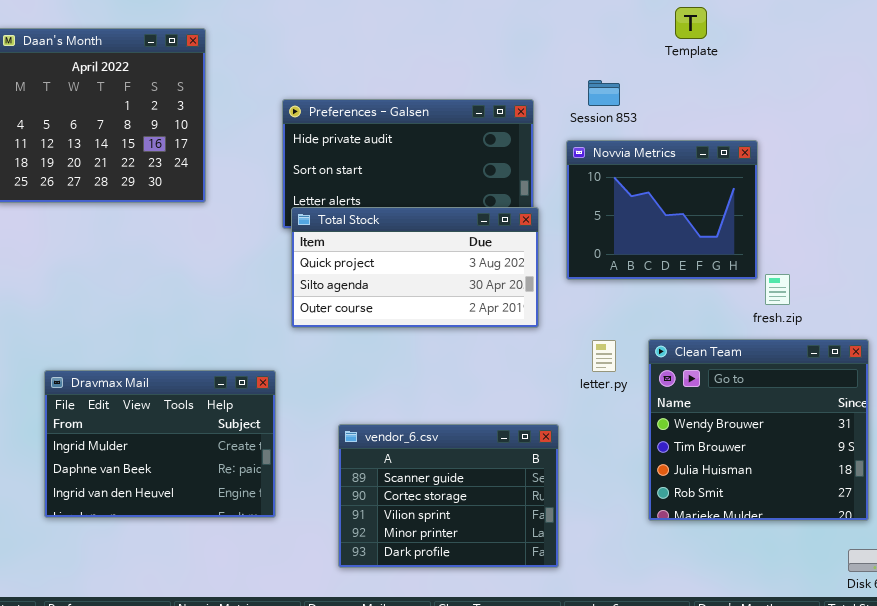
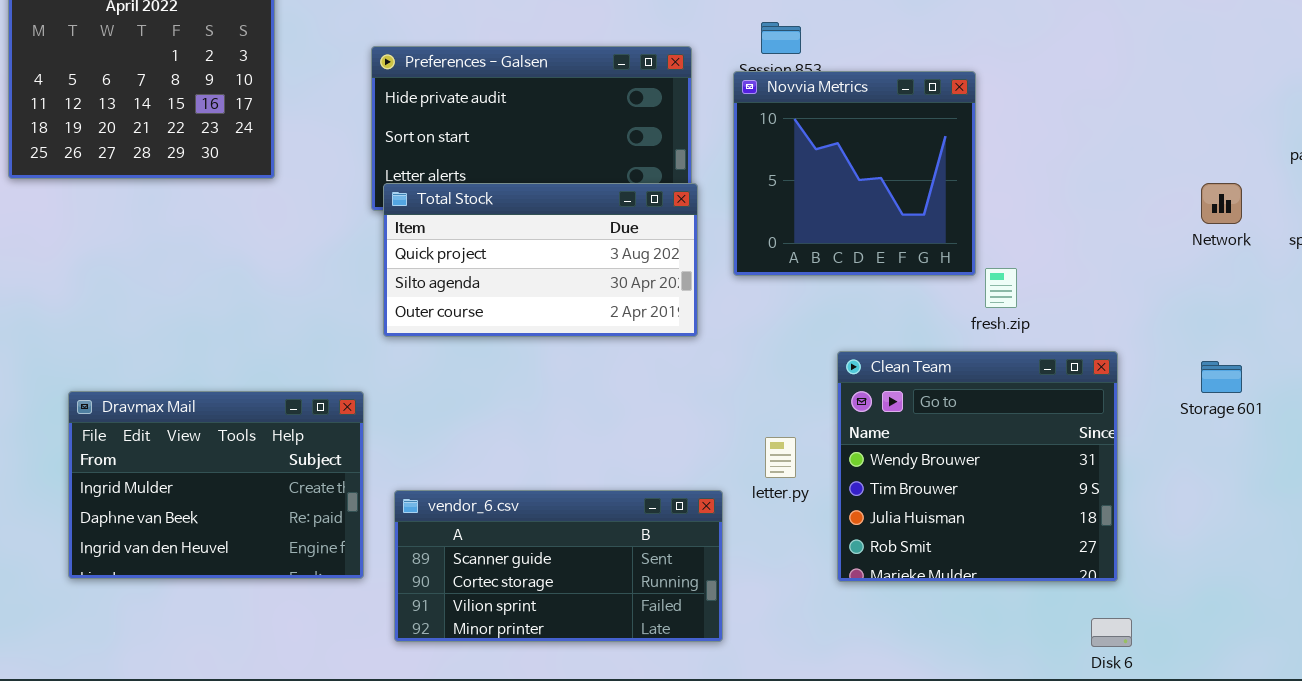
Novvia Metrics: [566,140,758,280] -> [733,71,976,276], resized
letter.py: [592,340,616,372] -> [765,437,796,478], moved
vendor_6.csv: [338,424,559,568] -> [394,490,723,642], resized

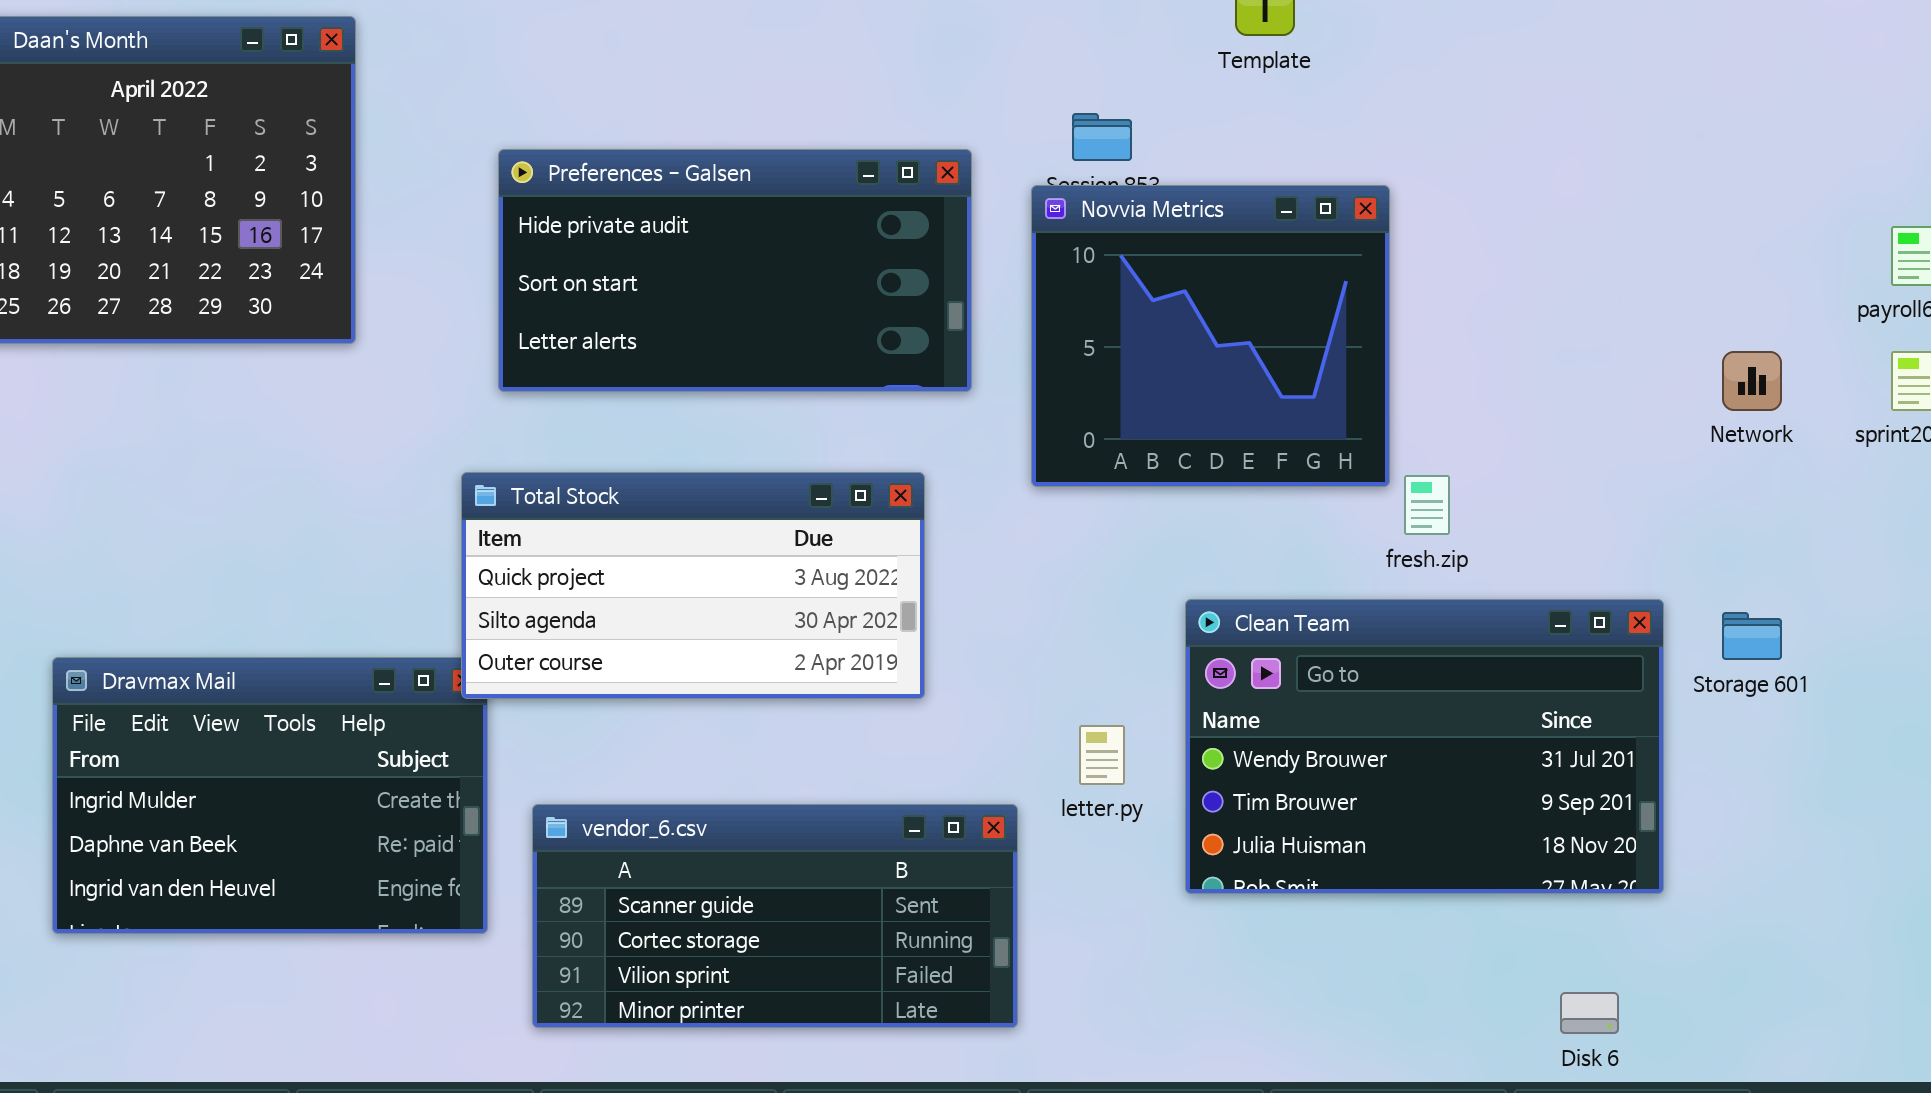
Total Stock: [383,183,698,337] -> [461,472,925,699], moved
Clean Team: [837,351,1118,582] -> [1185,599,1664,894], resized

